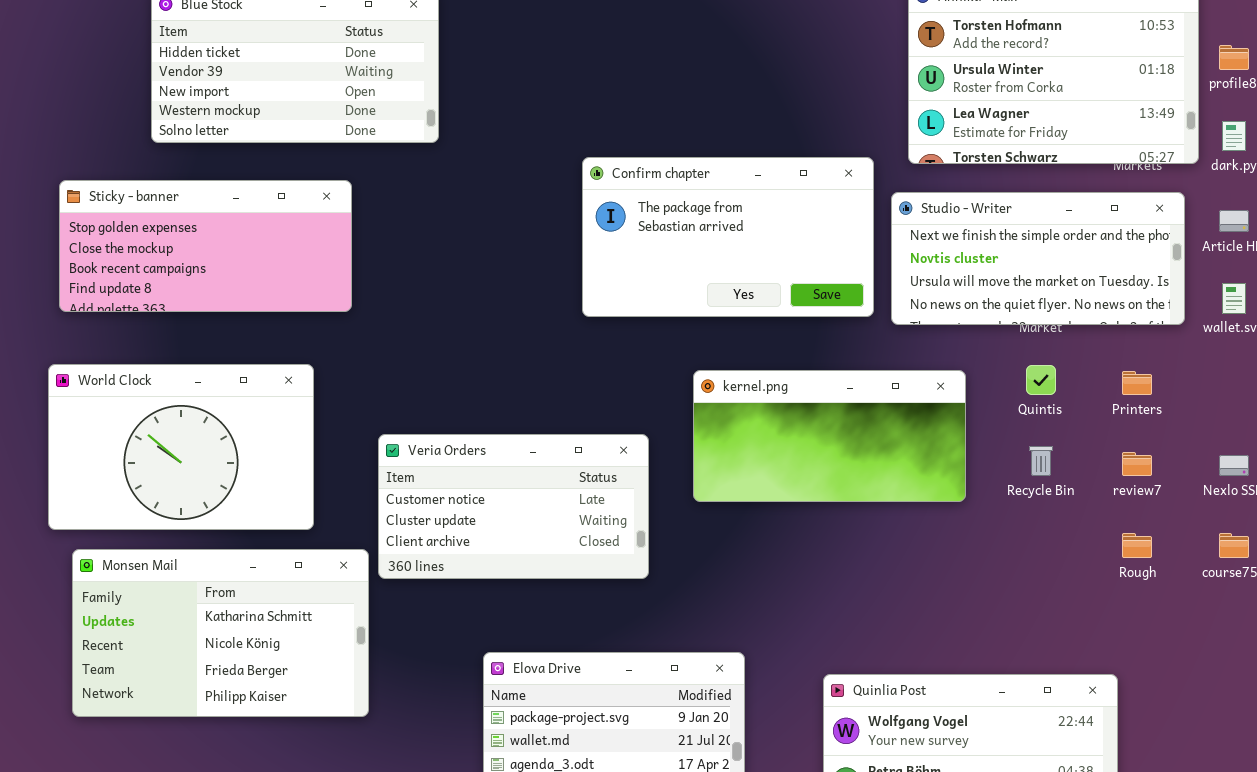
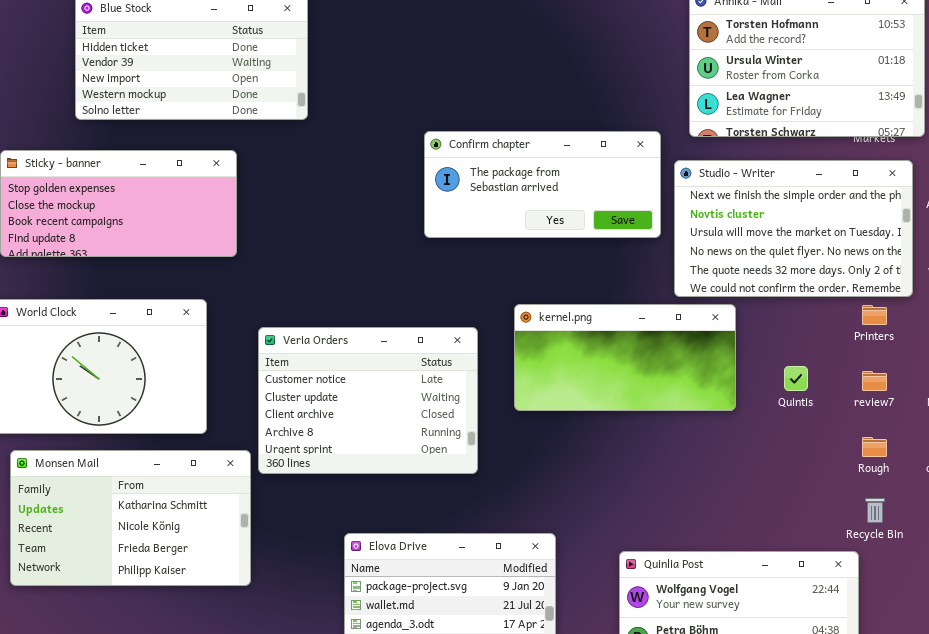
Confirm chapter: [582,157,874,317] -> [424,131,661,238], resized
Studio - Writer: [891,192,1185,325] -> [674,160,913,297], resized
Quintis: [1026,365,1056,395] -> [784,366,808,391], moved
Veria Orders: [378,434,649,579] -> [258,327,478,474], resized
Recycle Bin: [1029,446,1053,476] -> [865,498,885,523], moved

